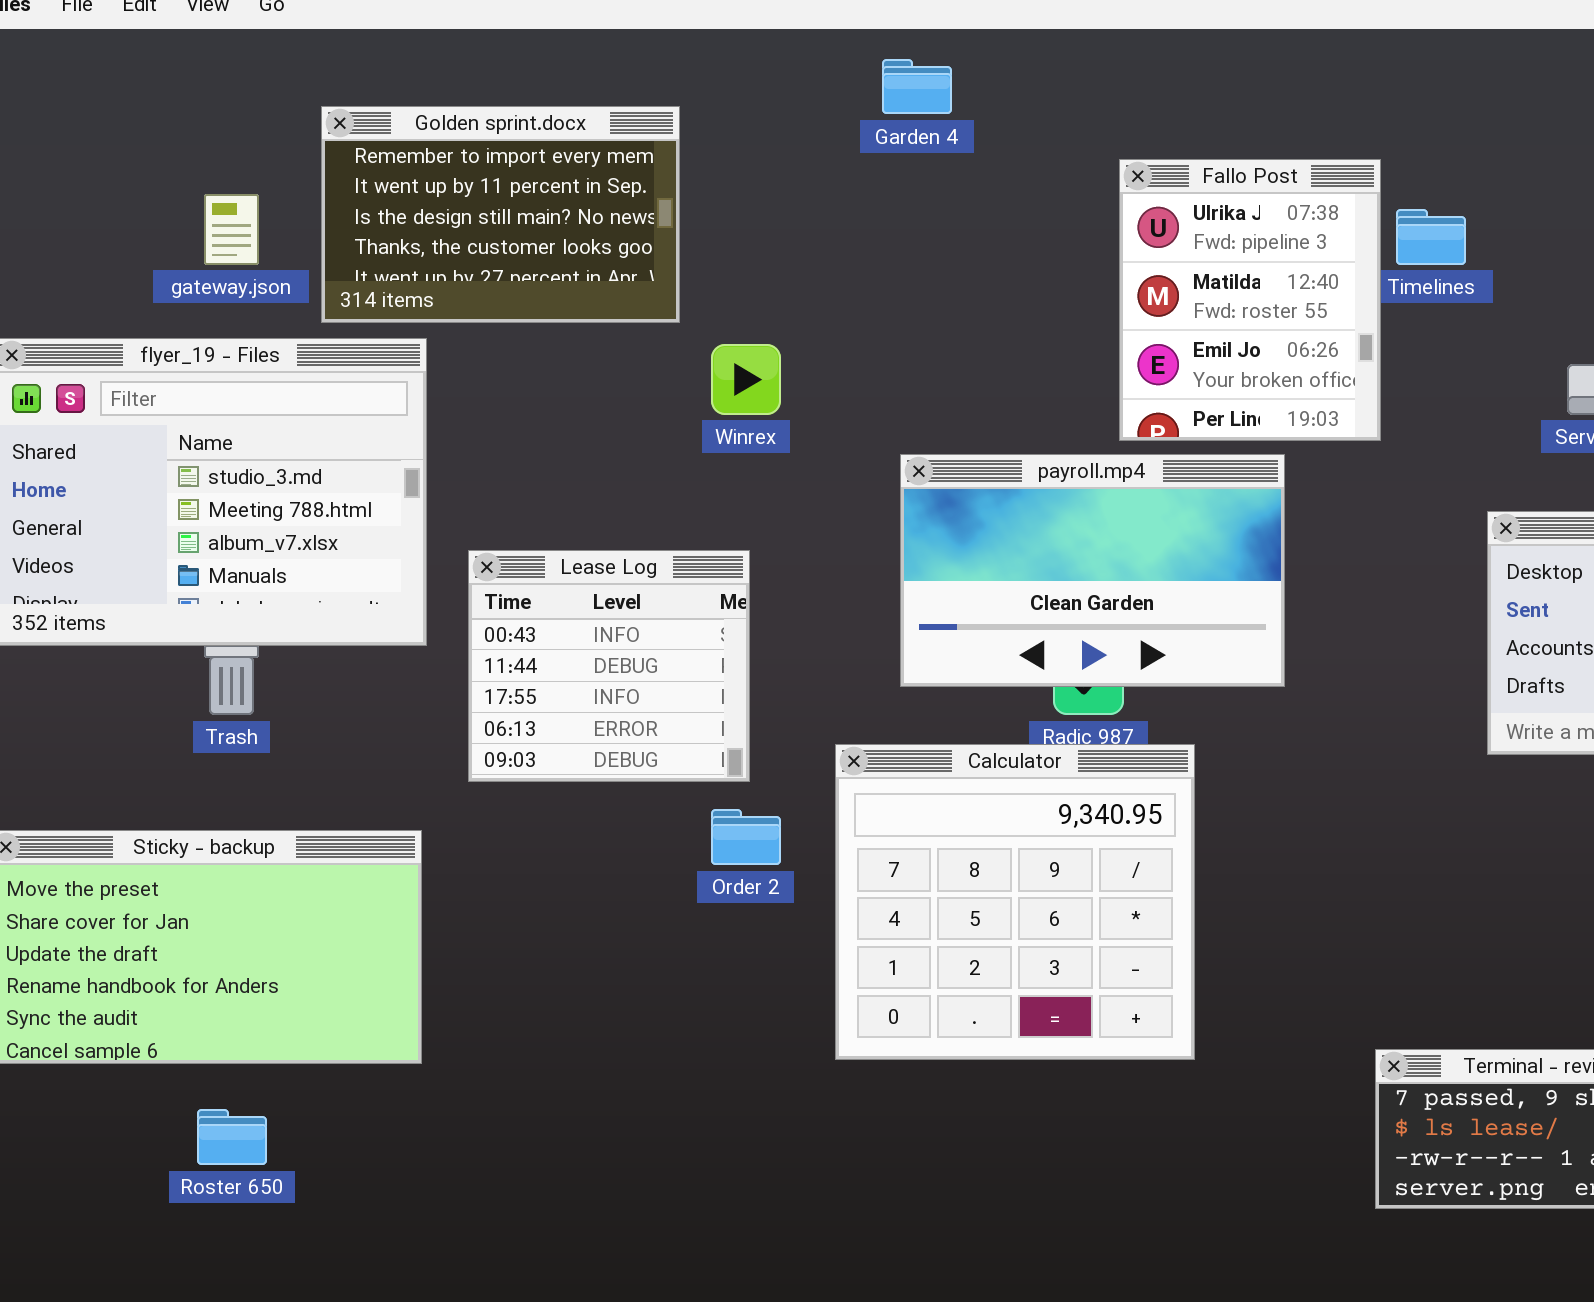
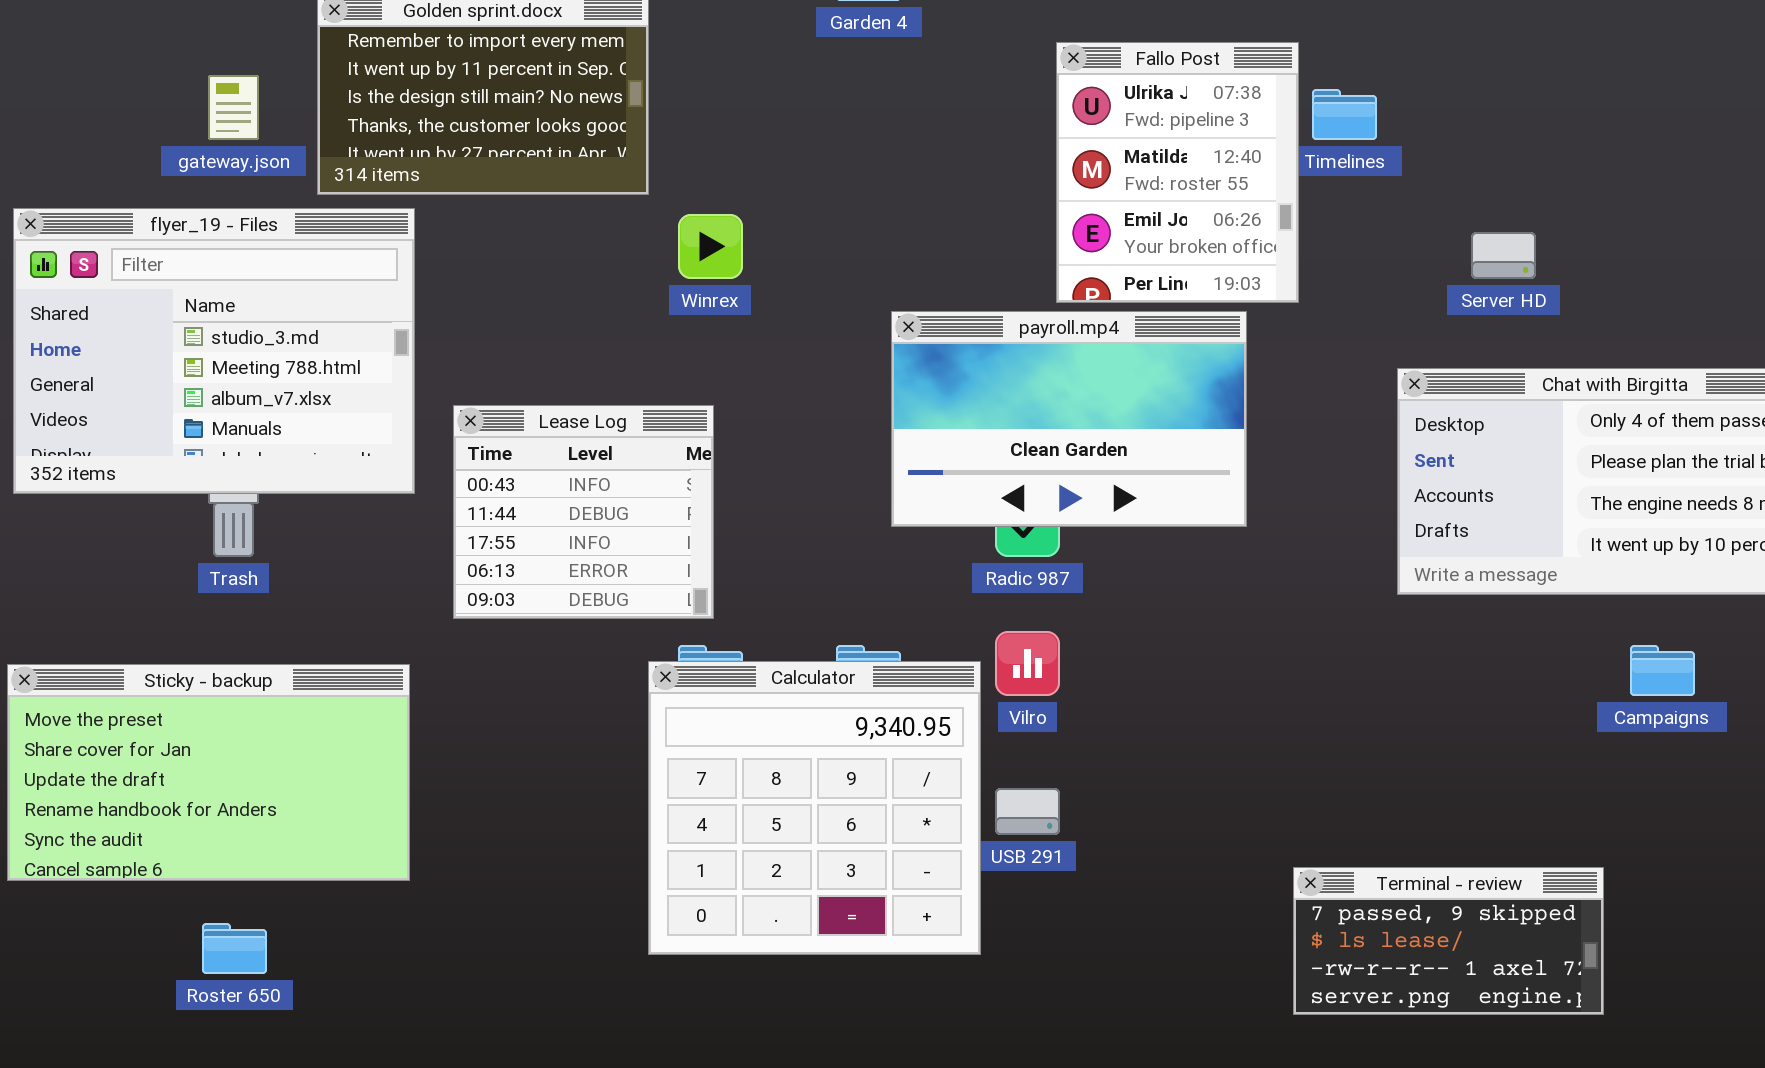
payroll.mp4: [900,454,1285,687] -> [891,311,1247,527], moved
Calculator: [835,744,1195,1060] -> [648,661,981,955], moved

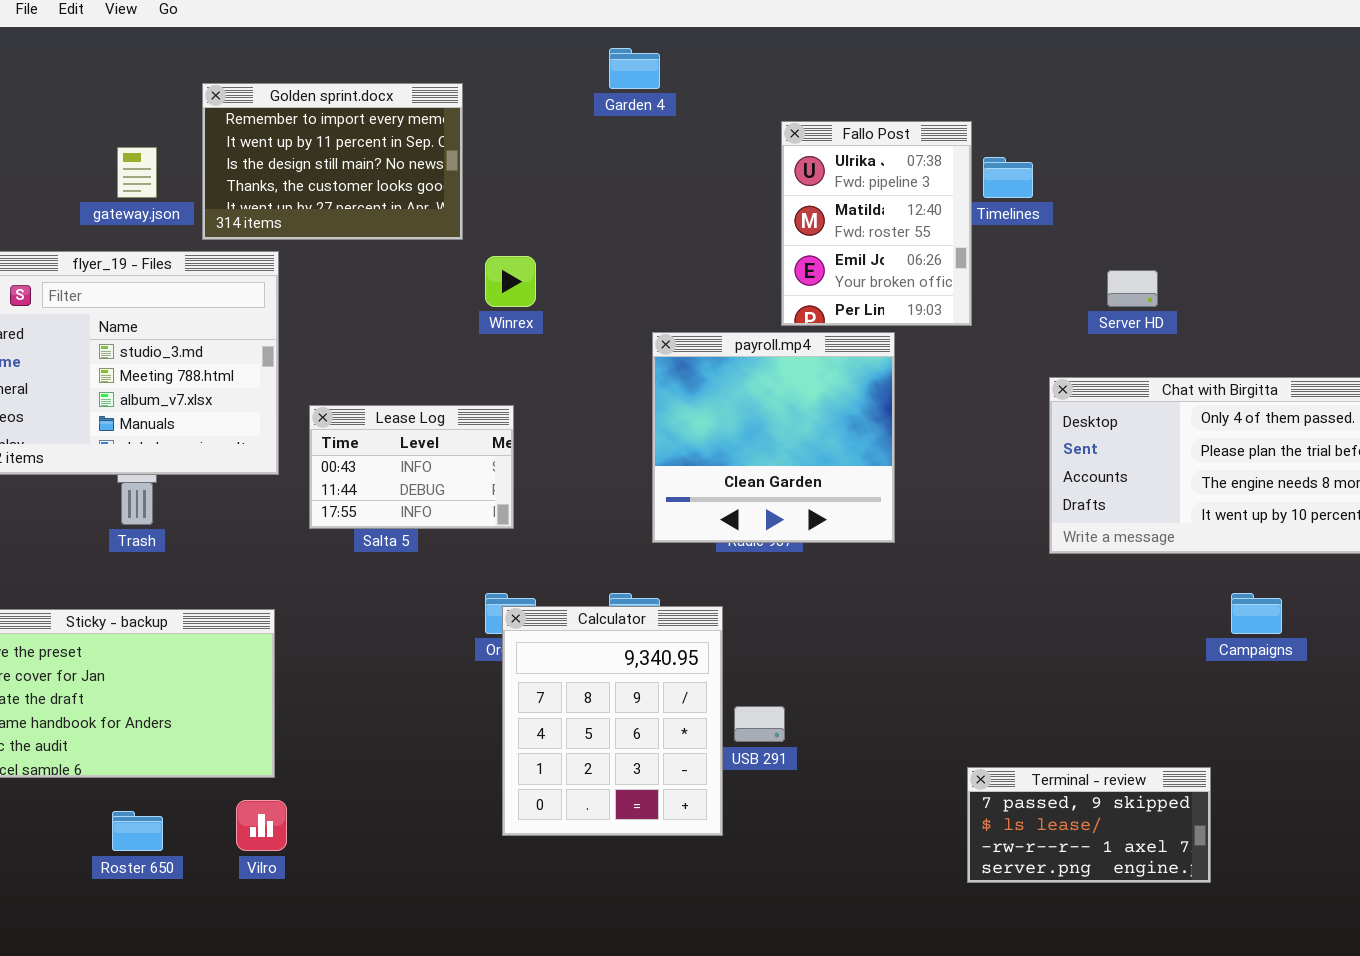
payroll.mp4: [891,311,1247,527] -> [652,332,895,543], resized
Lease Log: [453,405,714,619] -> [309,405,514,529], resized
Vilro: [995,631,1060,696] -> [236,800,287,851], moved
Calculator: [648,661,981,955] -> [502,606,723,836], resized

